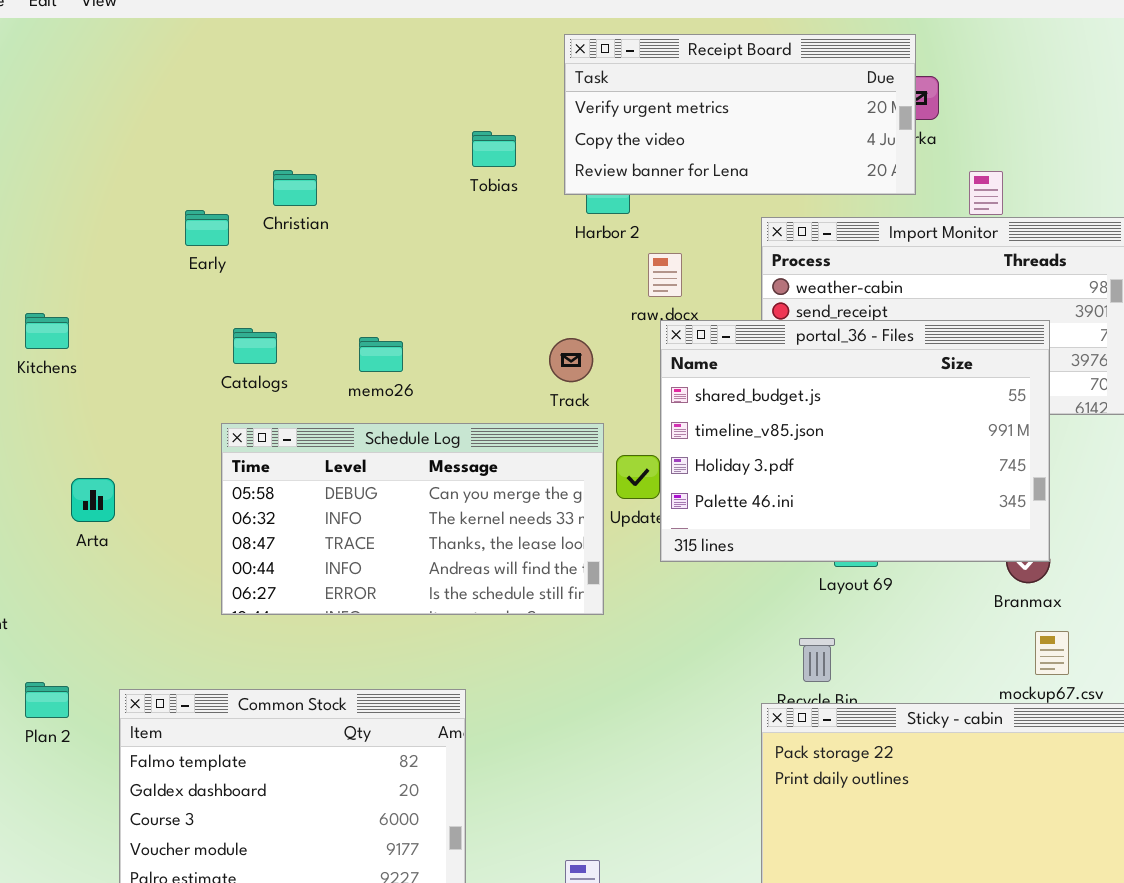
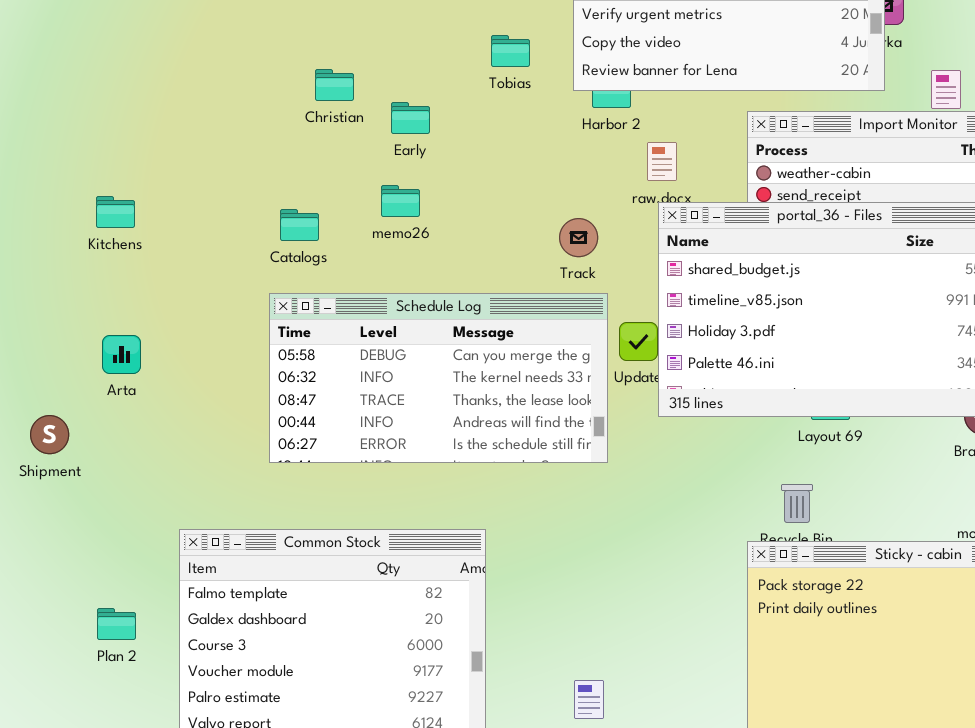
Early: [185,210,229,246] -> [391,102,430,134], moved
memo26: [359,337,403,372] -> [381,185,420,217], moved
Arta: [71,478,115,522] -> [102,335,141,374], moved
Plan 2: [25,682,69,718] -> [97,608,136,640], moved

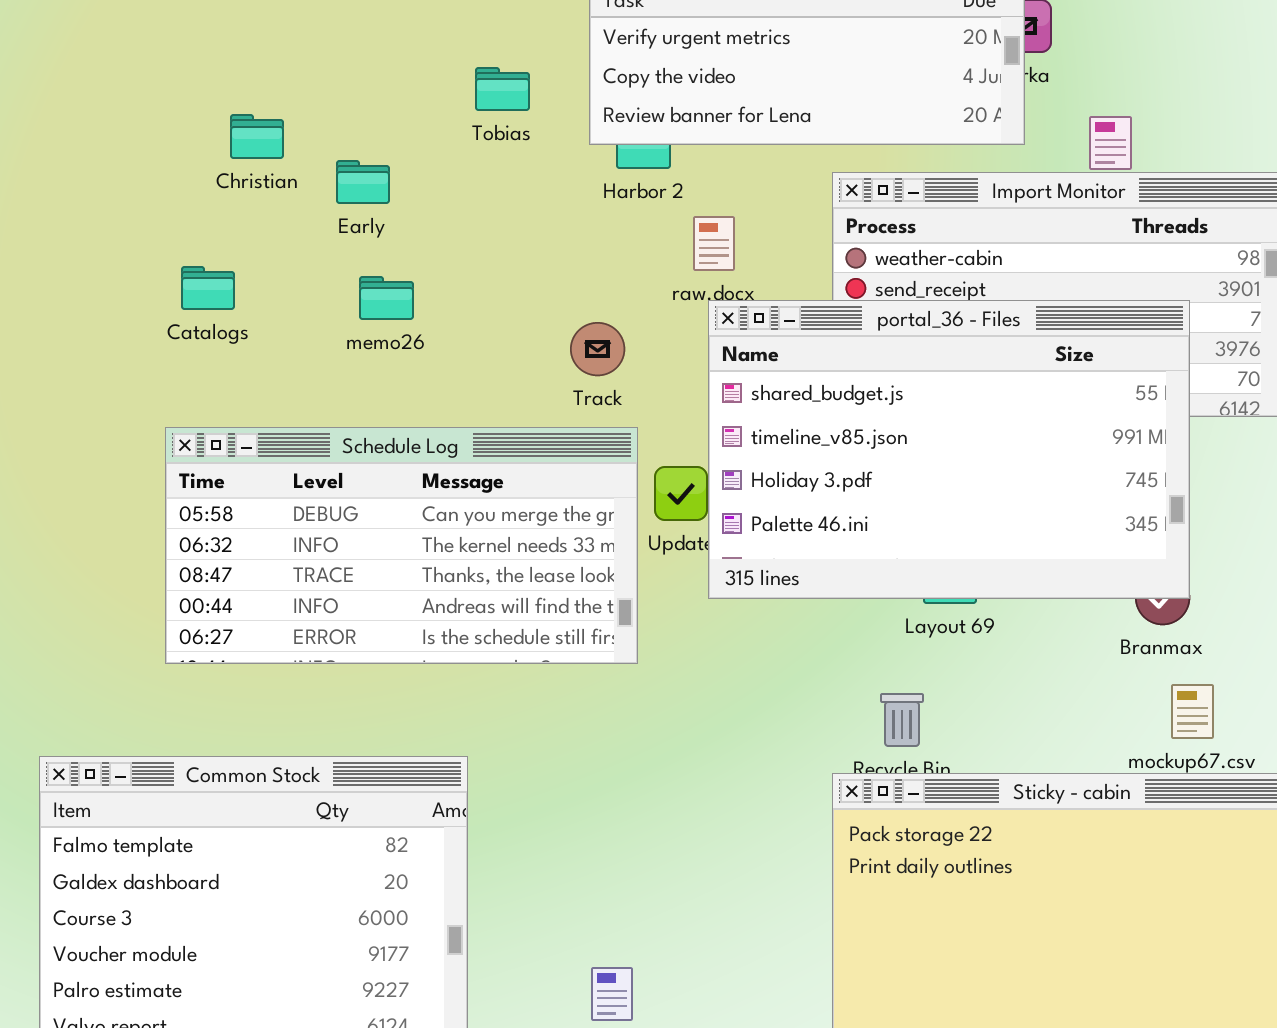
memo26: [381,185,420,217] -> [359,276,414,320], moved
Catalogs: [280,209,319,241] -> [181,266,235,310], moved

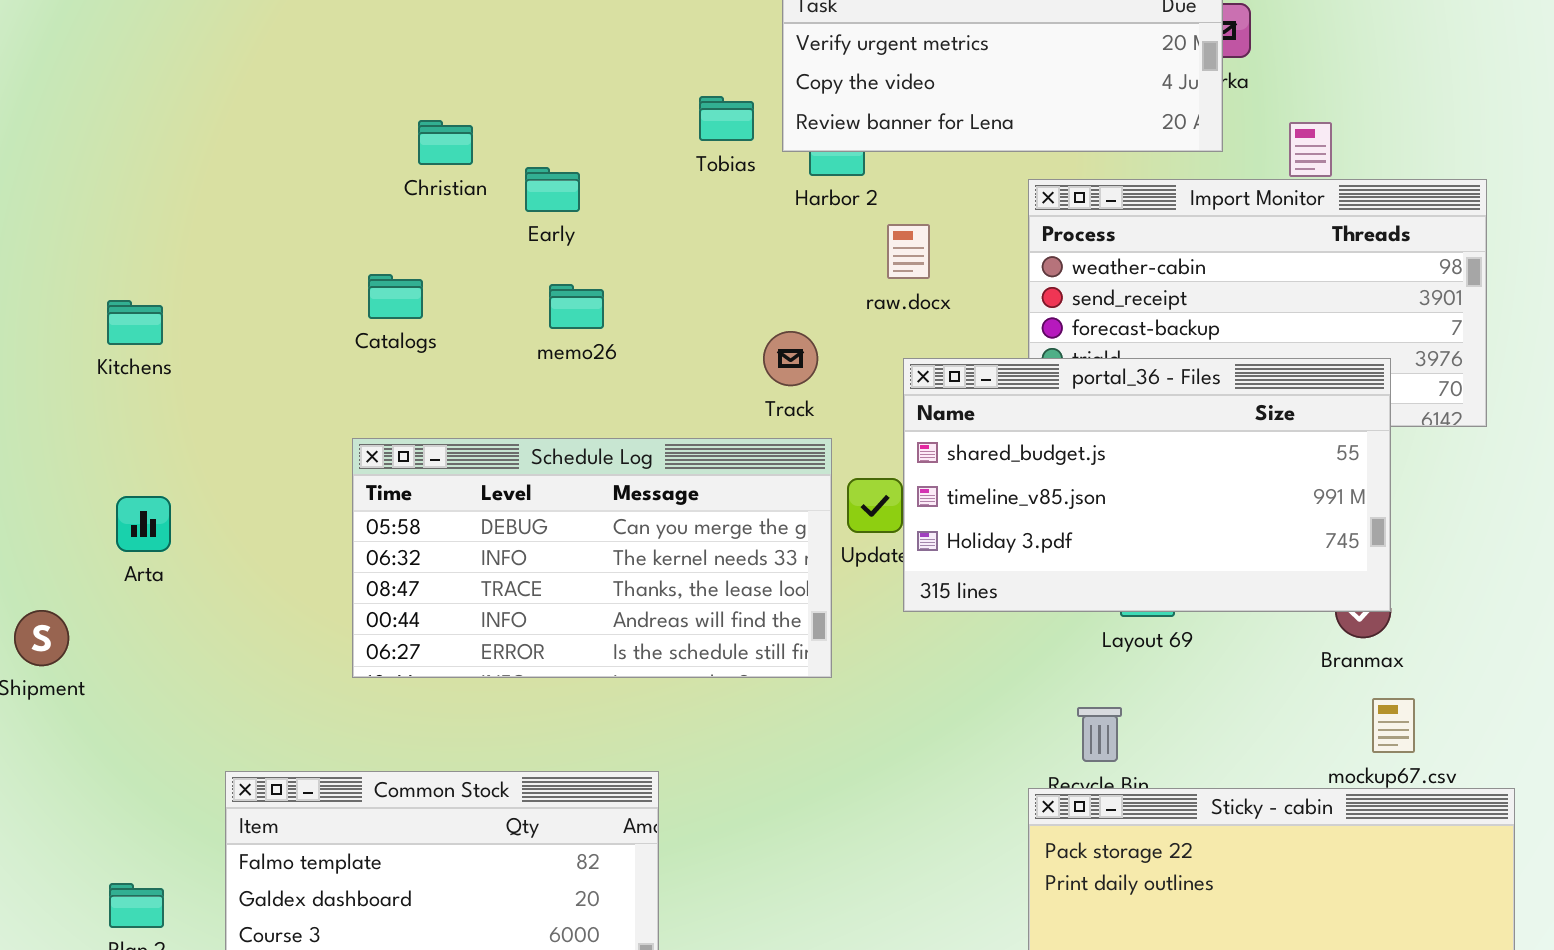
Tobias: [475,67,530,111] -> [699,96,754,141], moved
portal_36 - Files: [708,300,1190,599] -> [903,358,1391,612], resized

